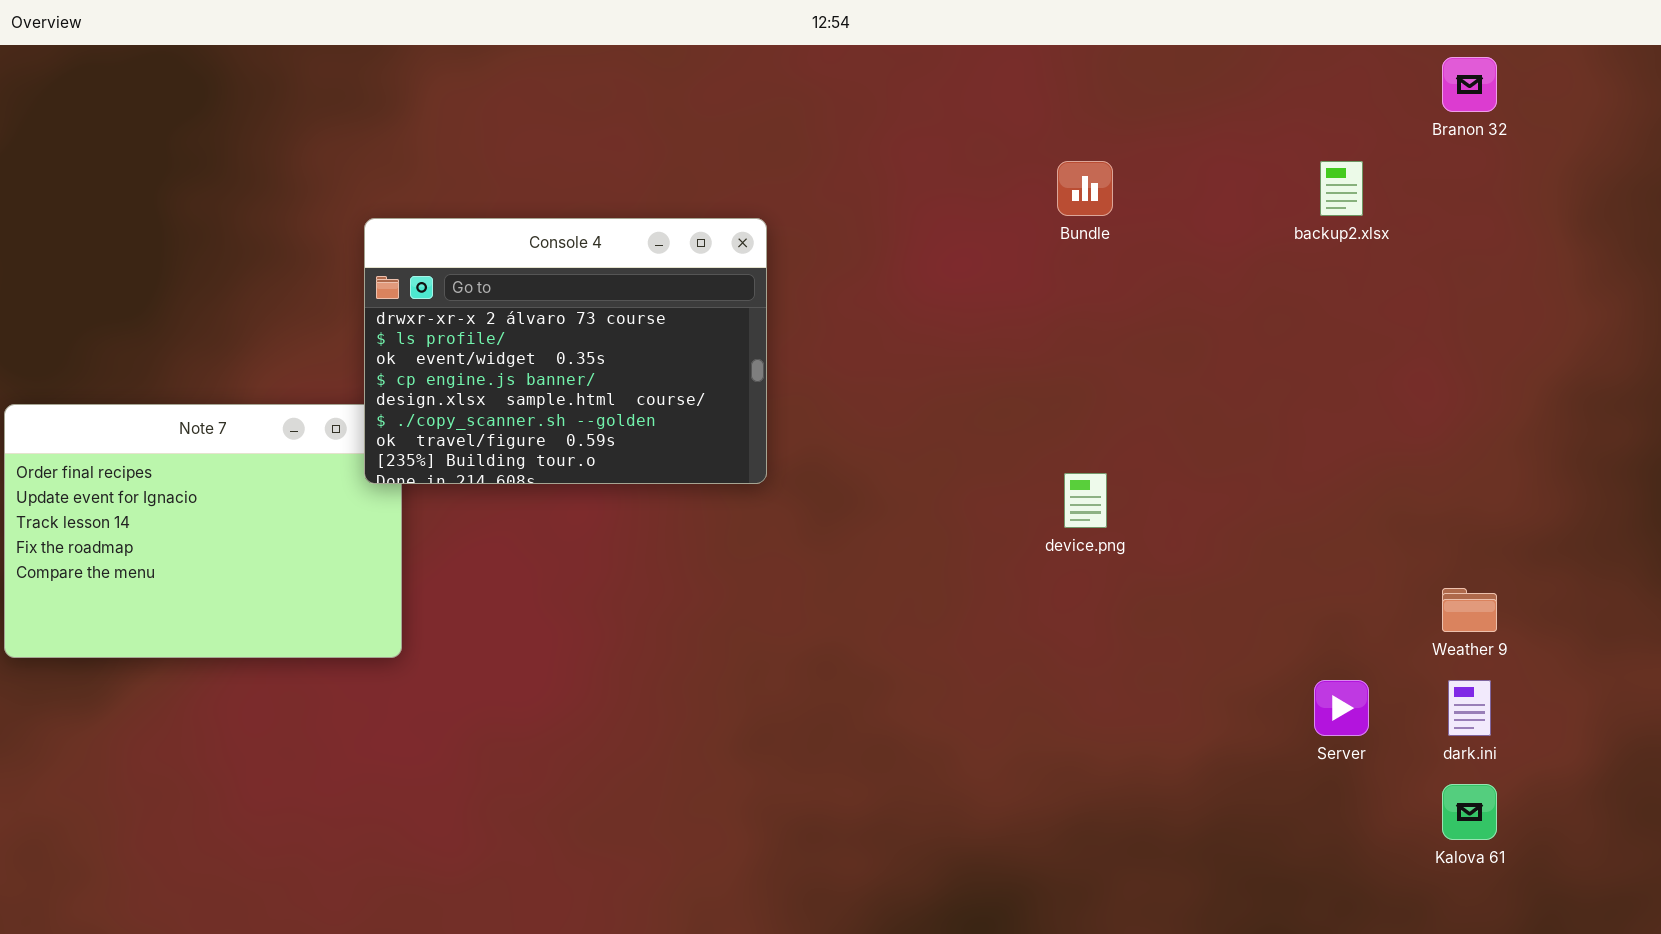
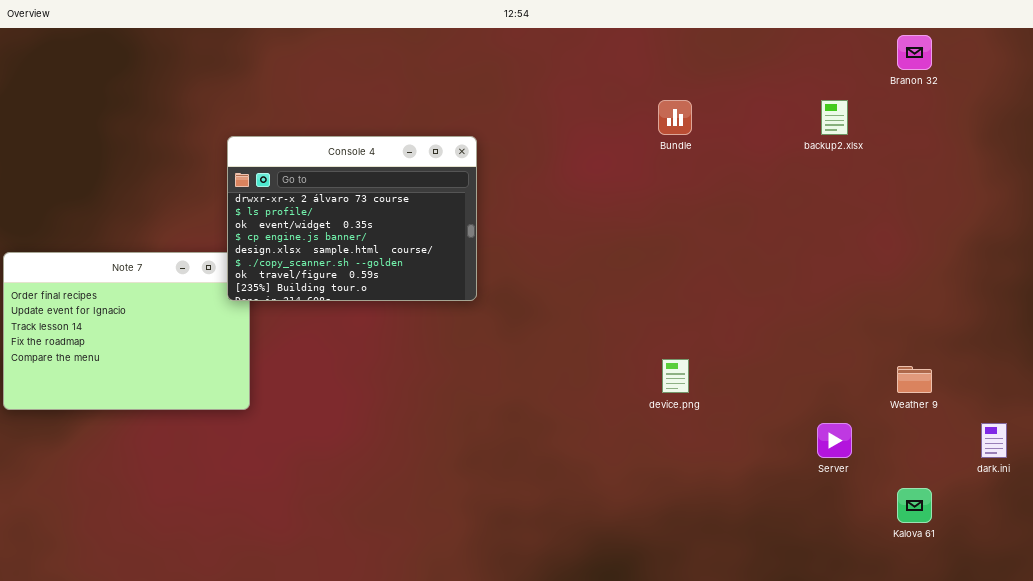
device.png: [1064,473,1107,528] -> [662,359,689,393], moved
dark.ini: [1448,680,1491,736] -> [981,423,1007,458], moved

